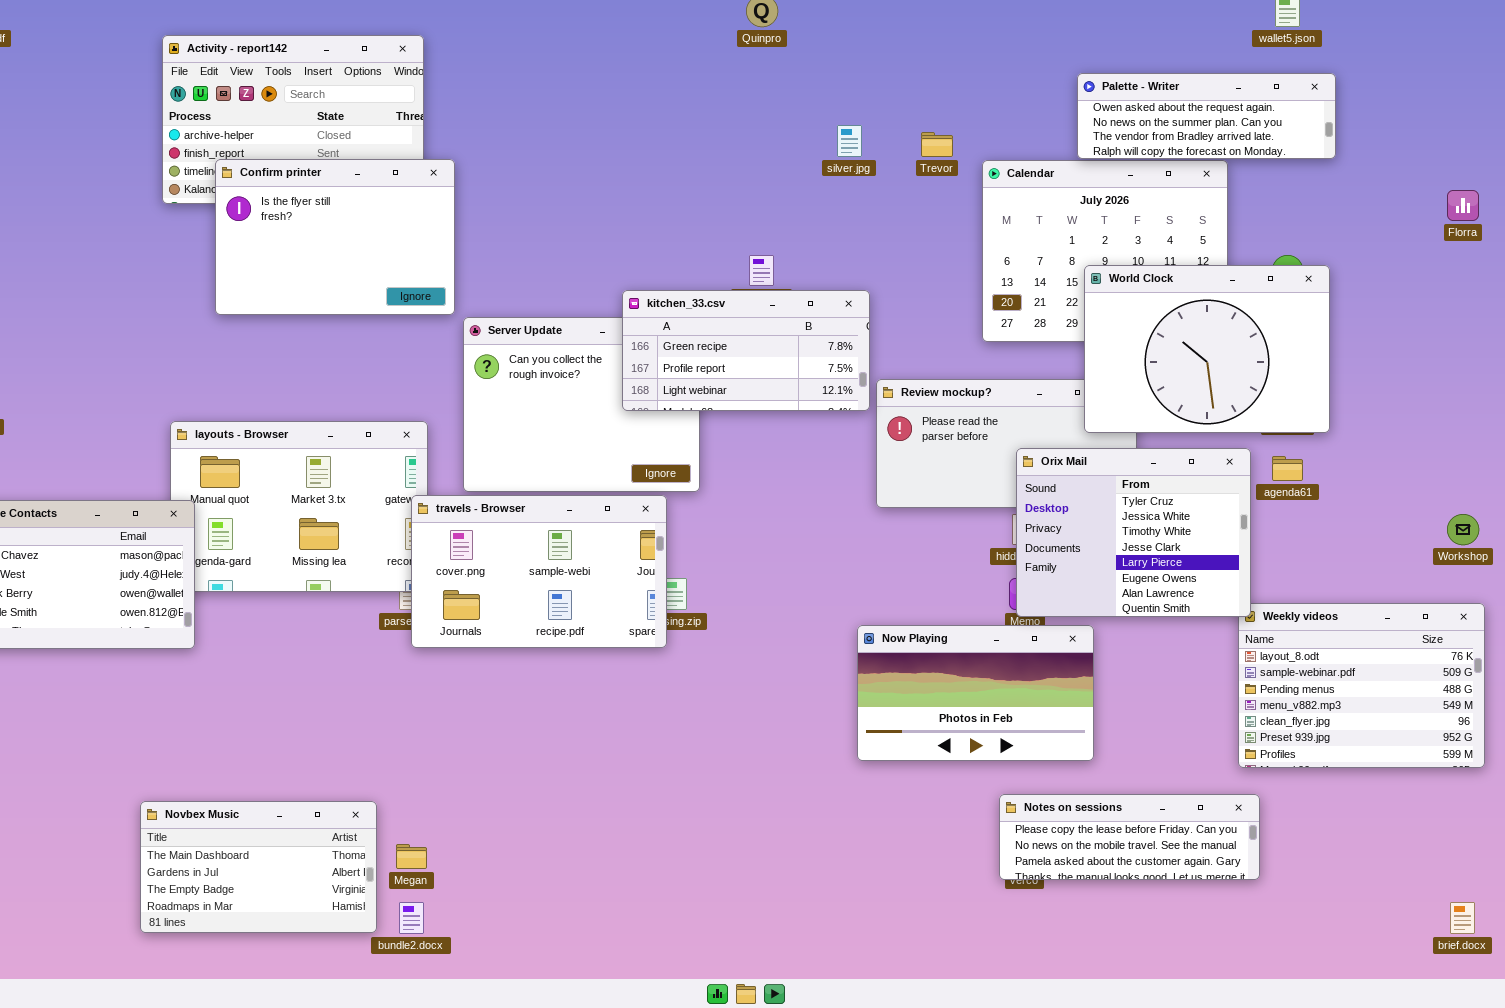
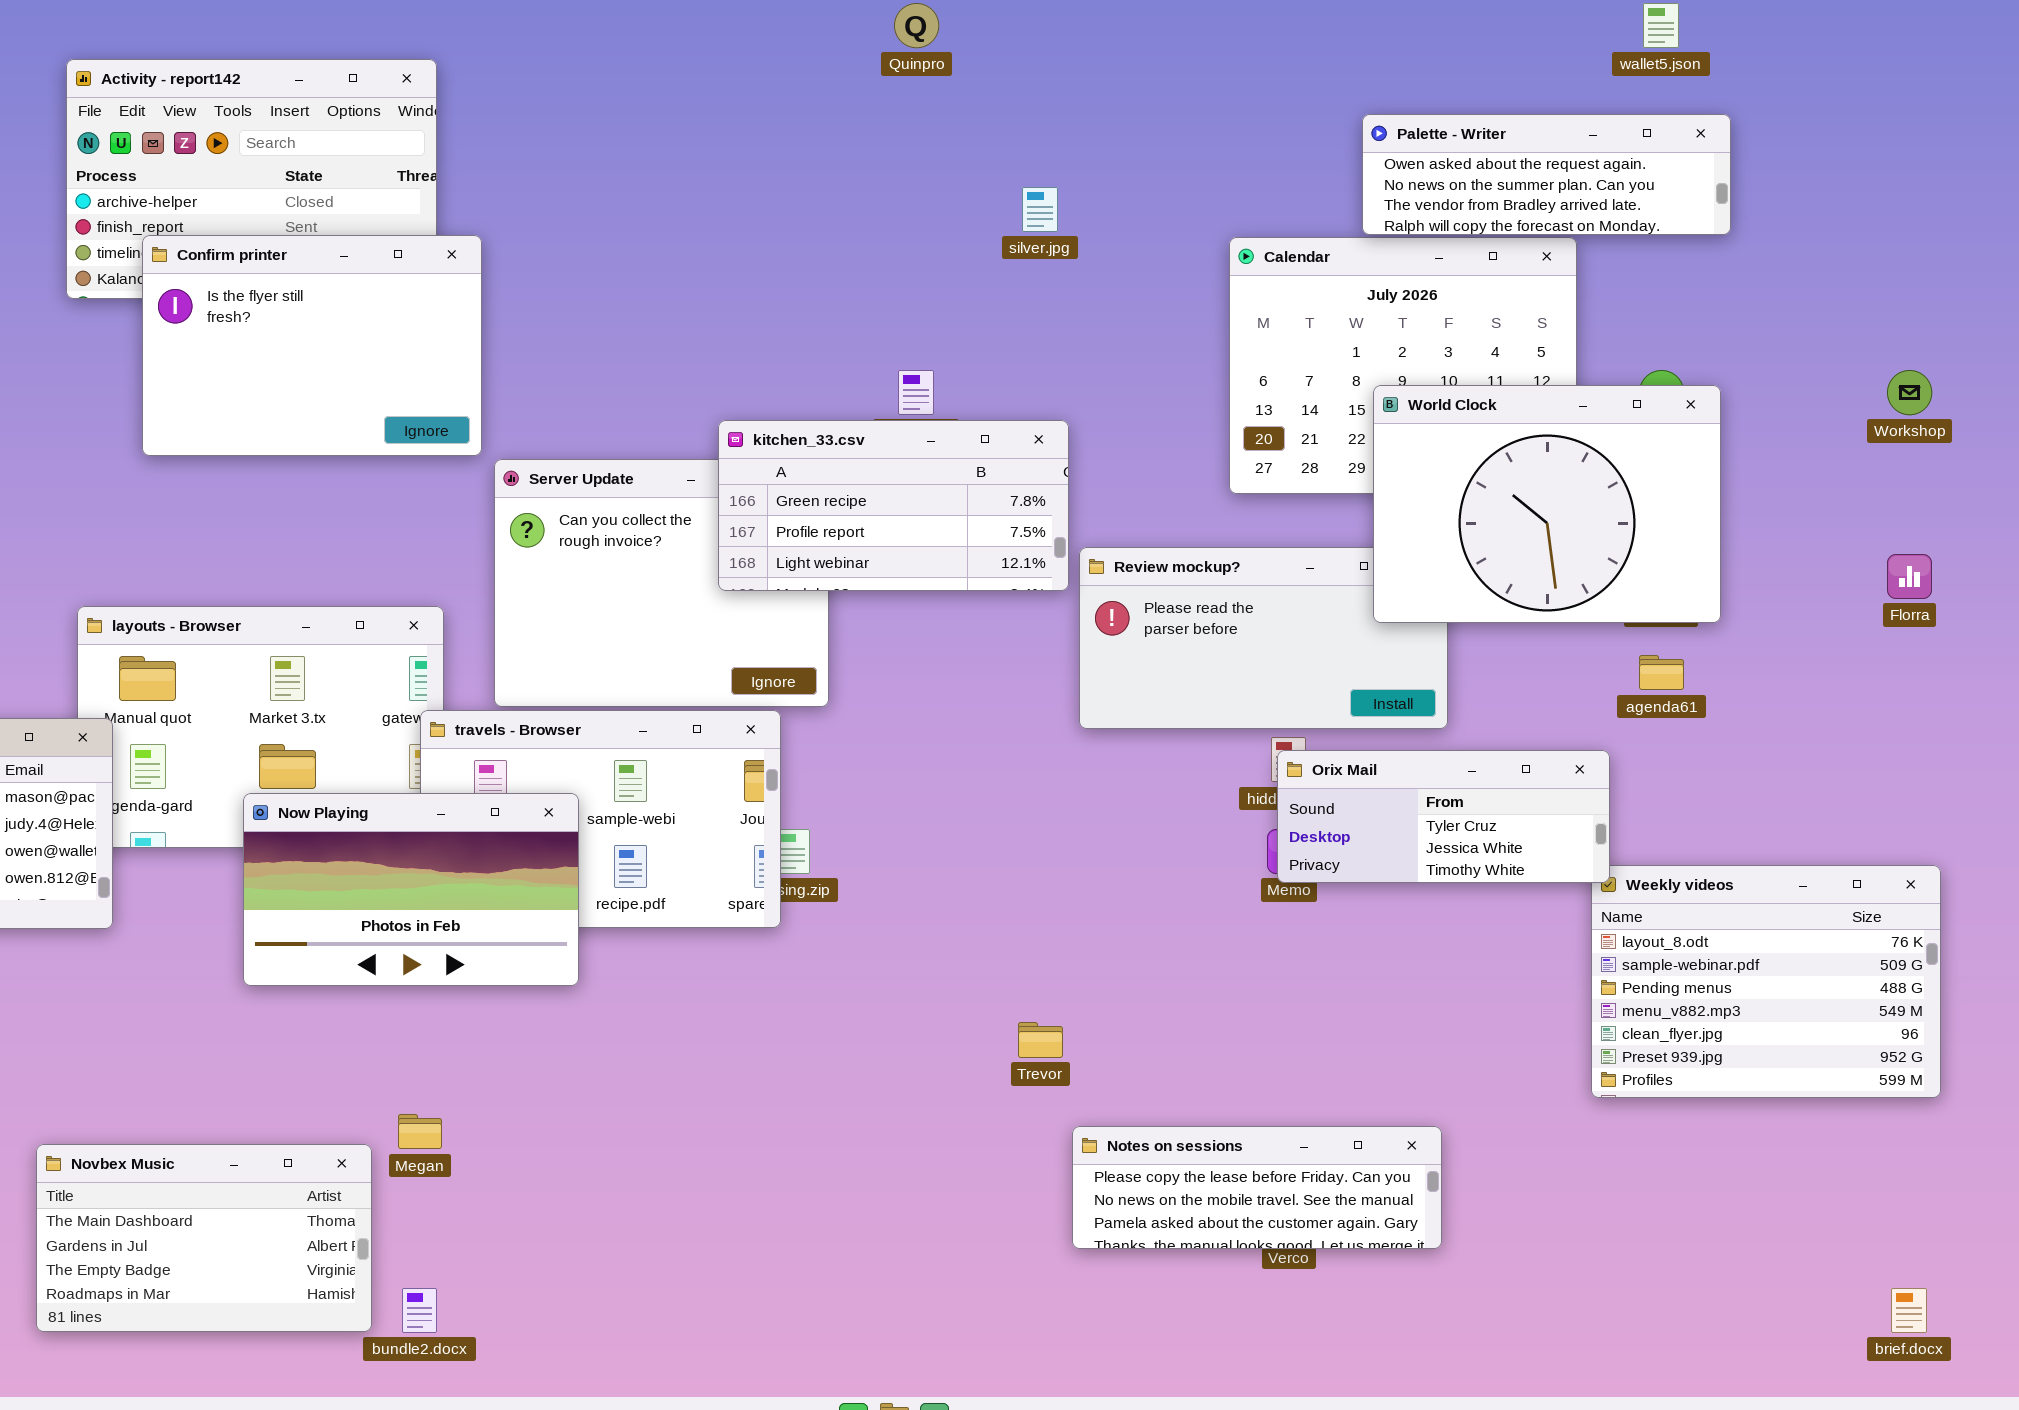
Trevor: [921,132,953,157] -> [1018,1022,1063,1058], moved
Florra: [1447,190,1479,221] -> [1887,554,1932,599], moved
Orix Mail: [1016,448,1251,617] -> [1277,750,1610,883], resized
Workshop: [1447,514,1479,545] -> [1887,370,1932,415], moved
Now Playing: [857,625,1094,761] -> [243,793,579,986], moved
Notes on sessions: [999,794,1260,880] -> [1072,1126,1442,1249], moved
Megan: [396,844,427,869] -> [398,1114,442,1149], moved

